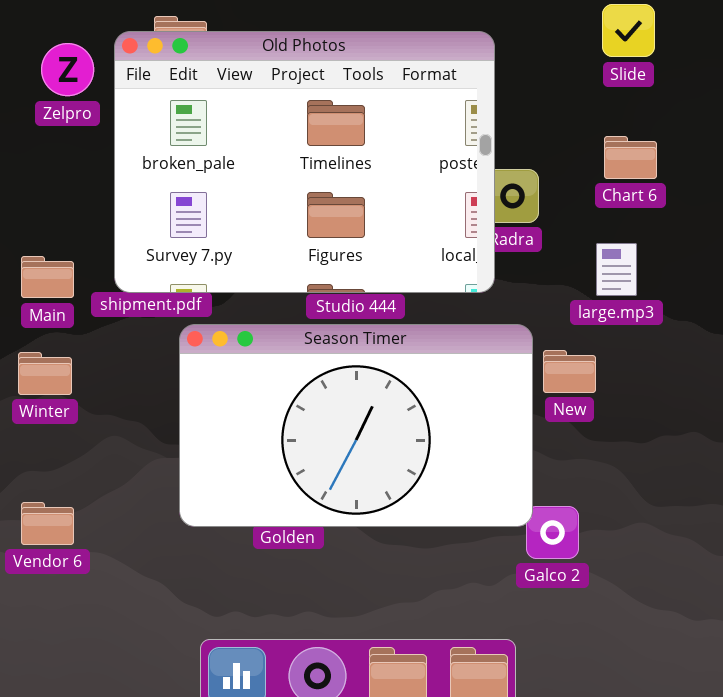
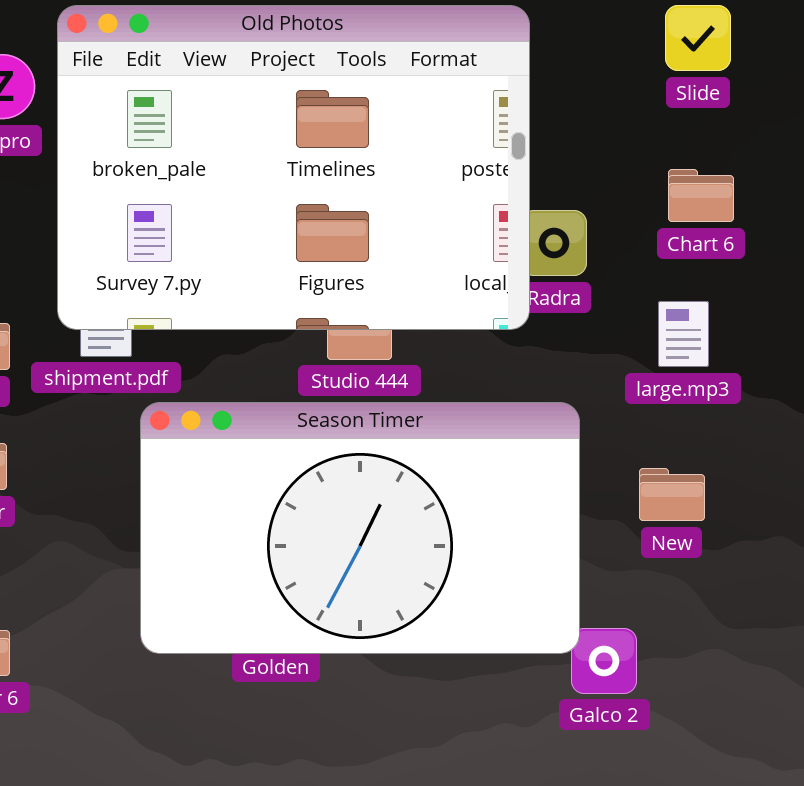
Old Photos: [114,31,495,293] -> [57,5,530,330], moved
New: [543,350,596,393] -> [639,468,705,521], moved

